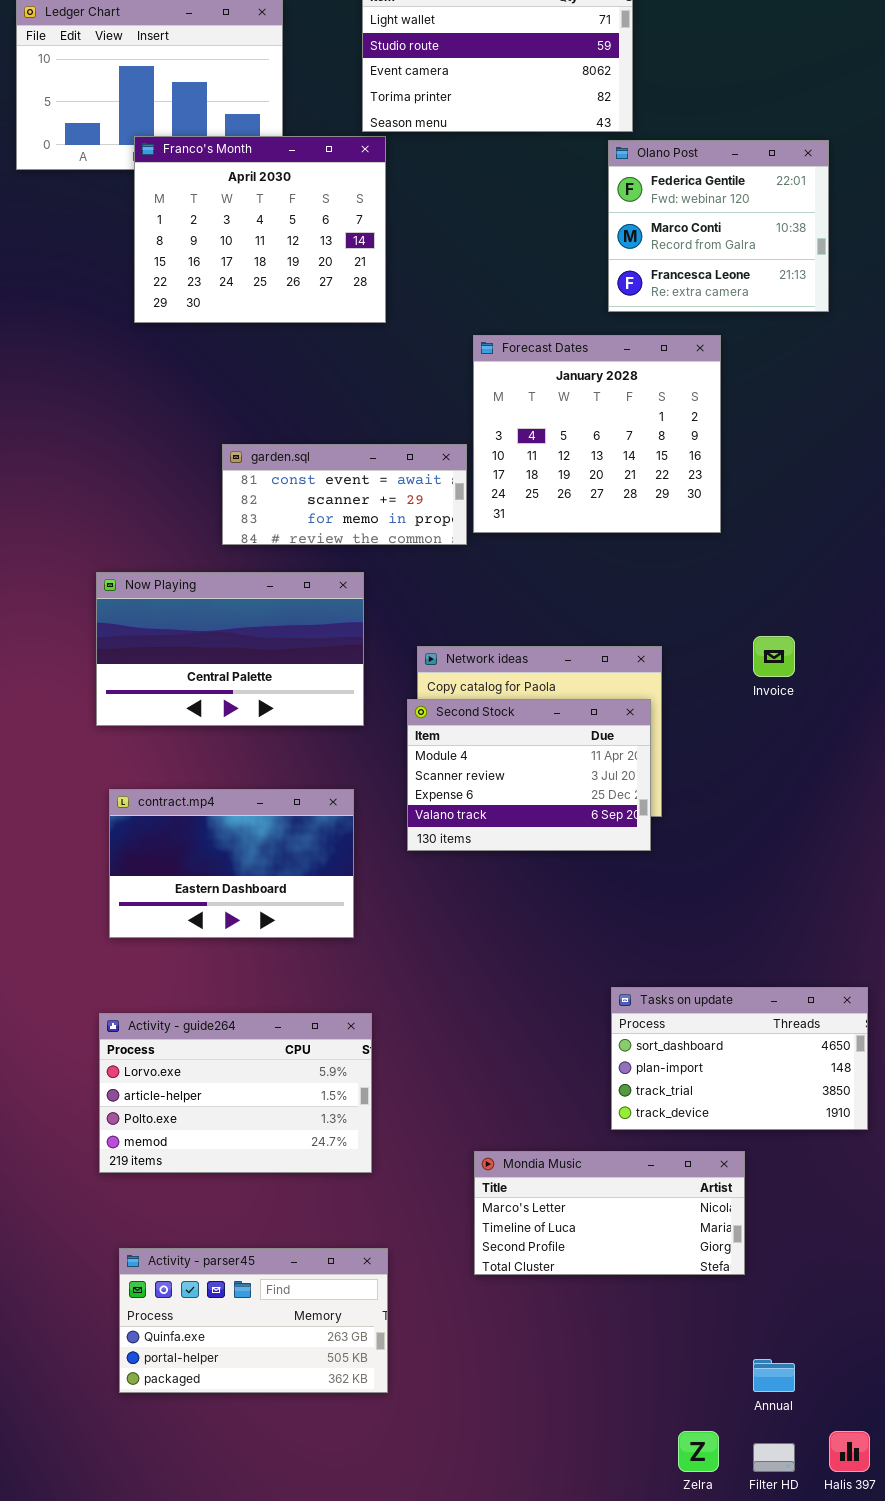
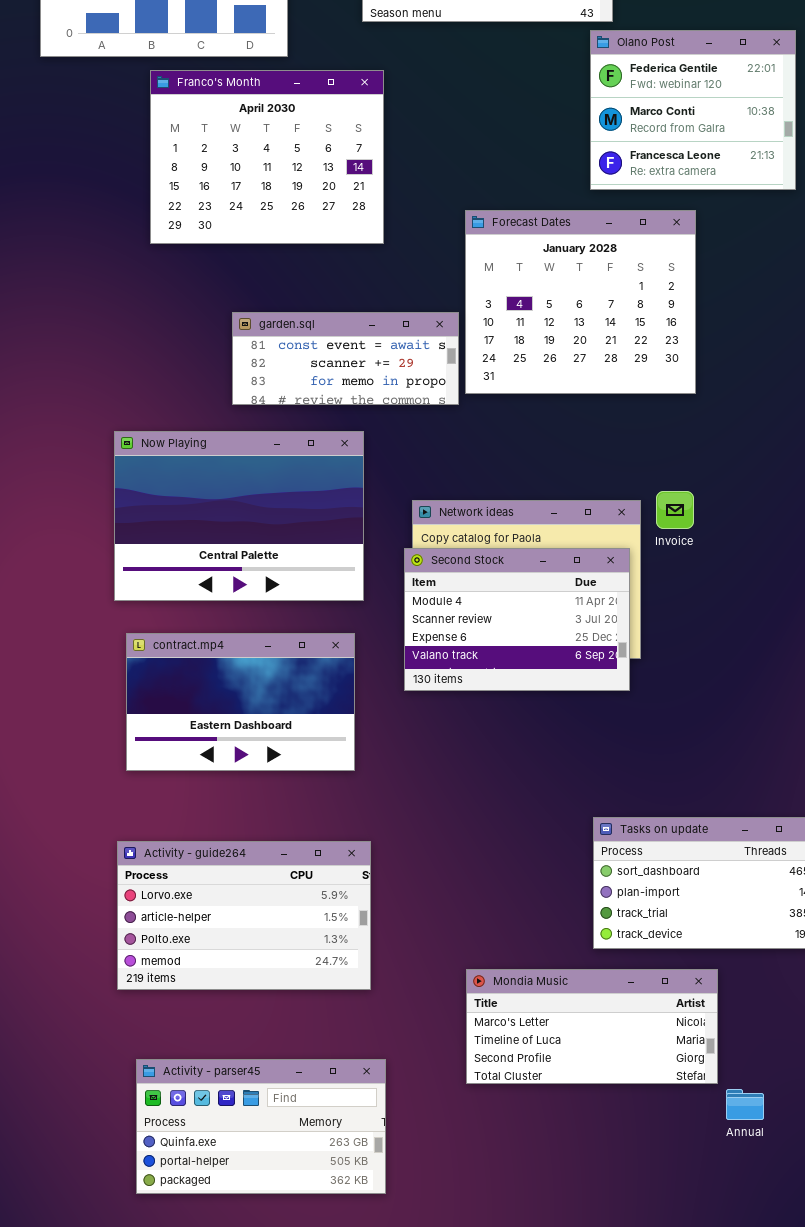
Franco's Month: [134,136,386,323] -> [150,70,384,244], moved
Now Playing: [96,572,364,726] -> [114,431,364,601], resized
Invoice: [753,636,795,677] -> [656,491,694,529], moved
Annual: [753,1359,795,1392] -> [726,1089,764,1120], moved

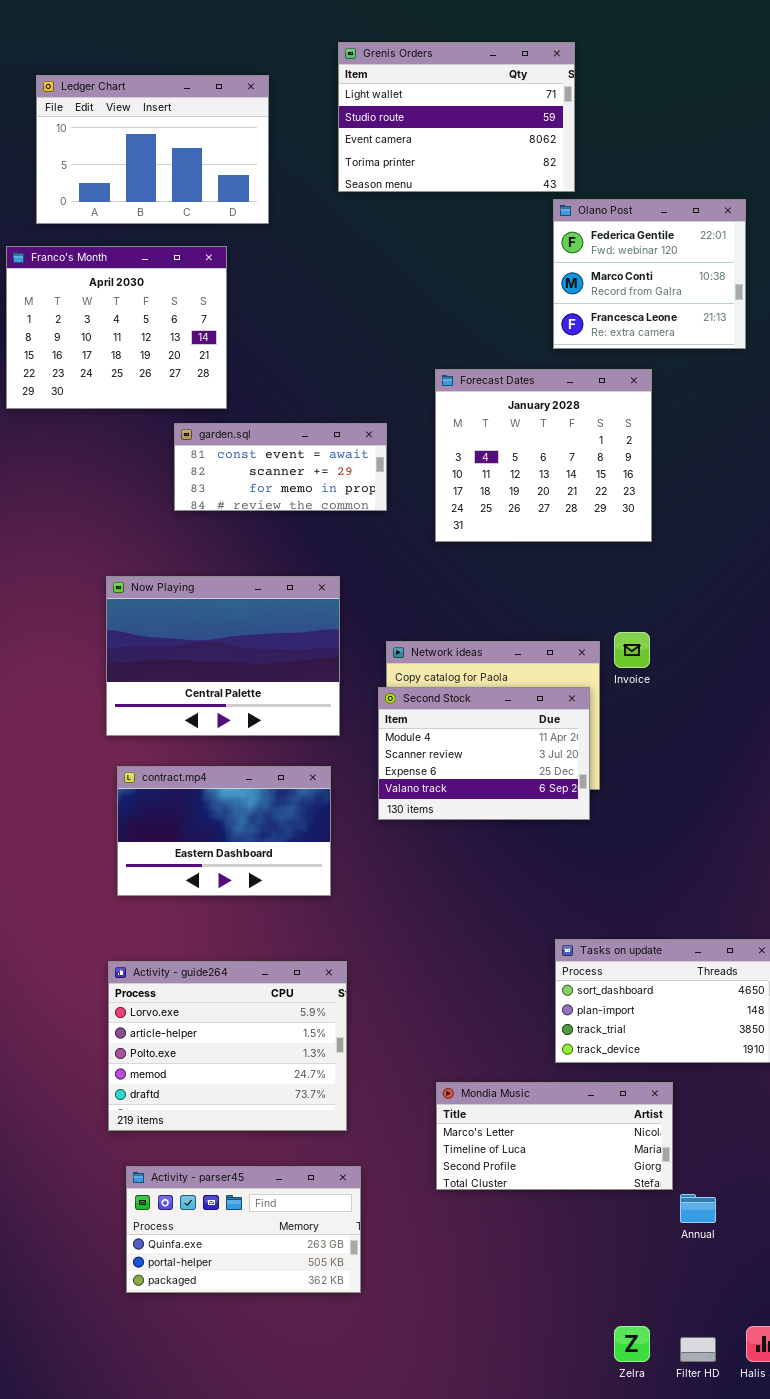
Franco's Month: [150,70,384,244] -> [6,246,227,409], moved
garden.sql: [232,312,459,405] -> [174,423,387,511], moved
Activity - guide264: [117,841,371,990] -> [108,961,347,1131], resized

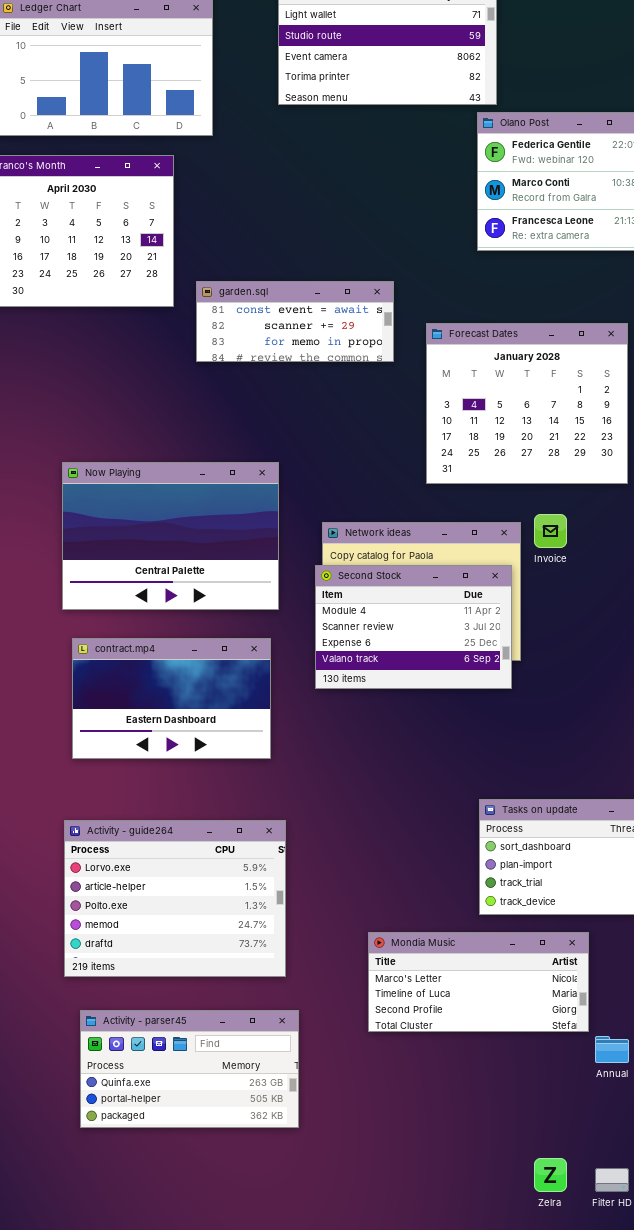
Forecast Dates: [435,369,652,542] -> [426,323,628,484], moved
garden.sql: [174,423,387,511] -> [196,281,394,362], moved

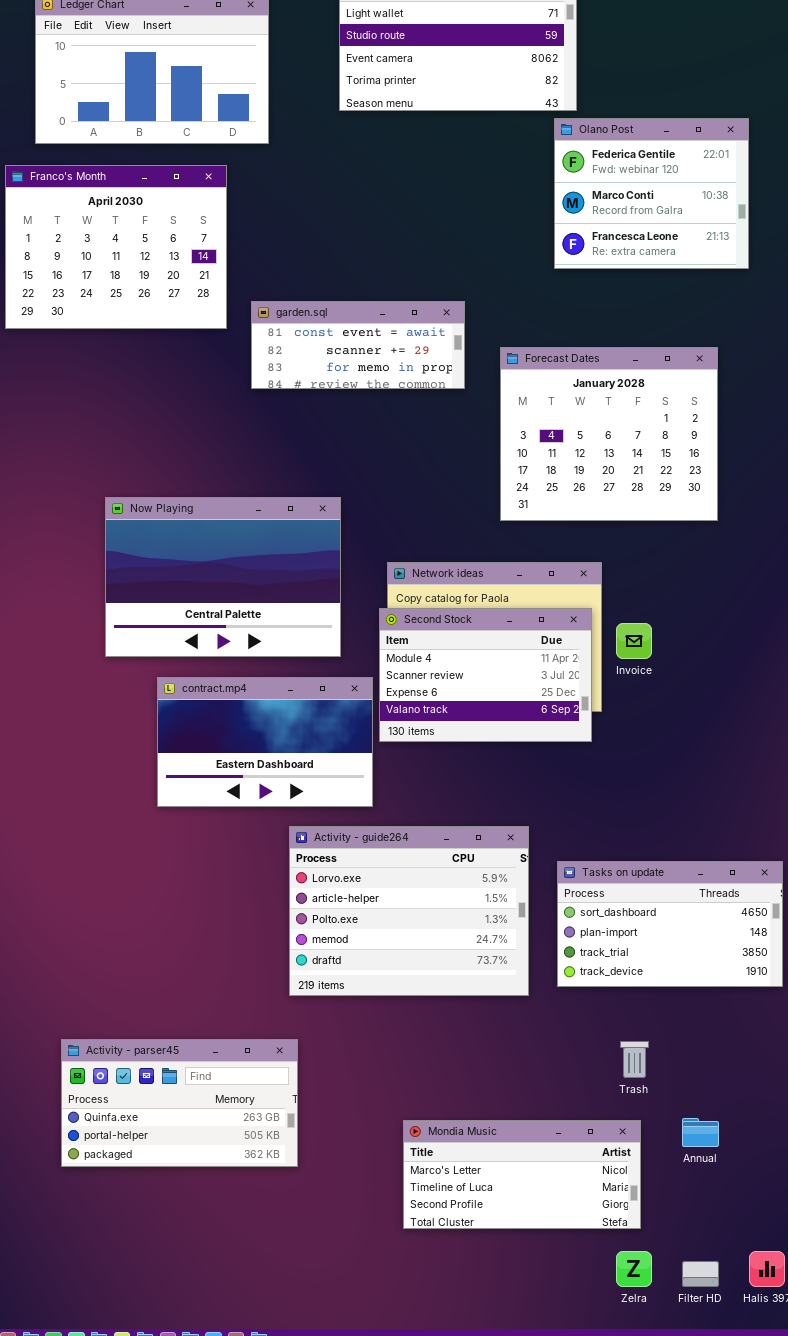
Invoice: [534,514,567,548] -> [616,623,652,659], moved
contract.mp4: [72,638,271,759] -> [157,677,373,807], moved
Activity - guide264: [64,820,286,977] -> [289,826,529,996], moved
Mondia Music: [368,932,589,1032] -> [403,1120,641,1229], moved
Activity - parser45: [80,1010,299,1128] -> [61,1039,298,1167], moved

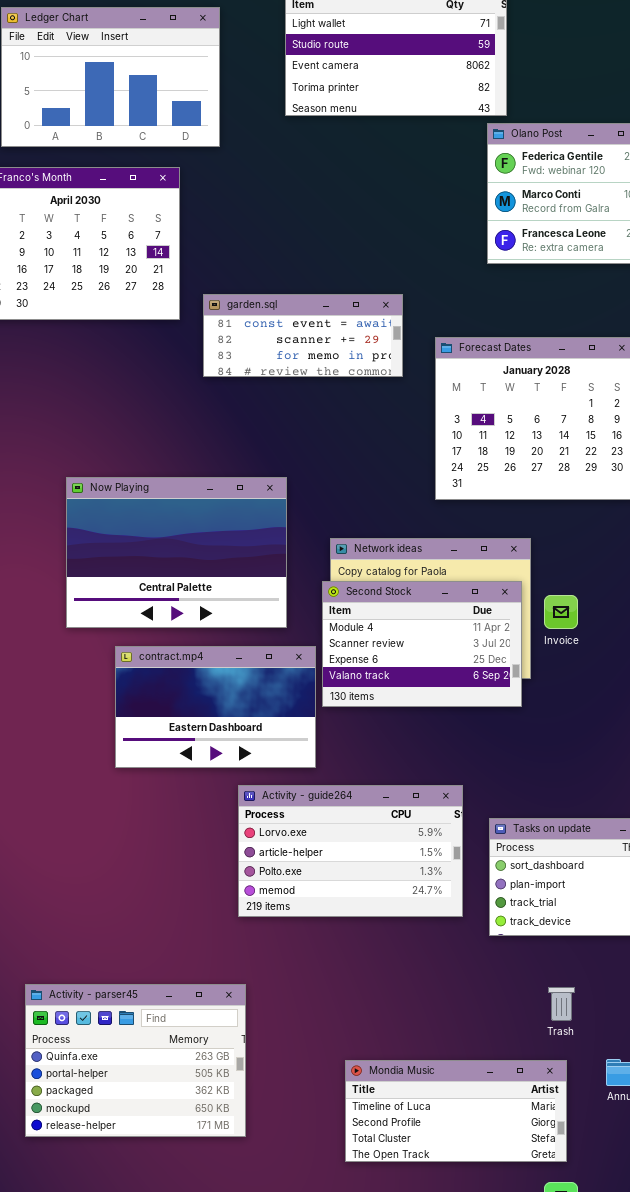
Activity - guide264: [289,826,529,996] -> [238,785,463,917], resized
Activity - parser45: [61,1039,298,1167] -> [25,984,246,1137], resized
Mondia Music: [403,1120,641,1229] -> [345,1060,567,1162], scrolled down 1 row

